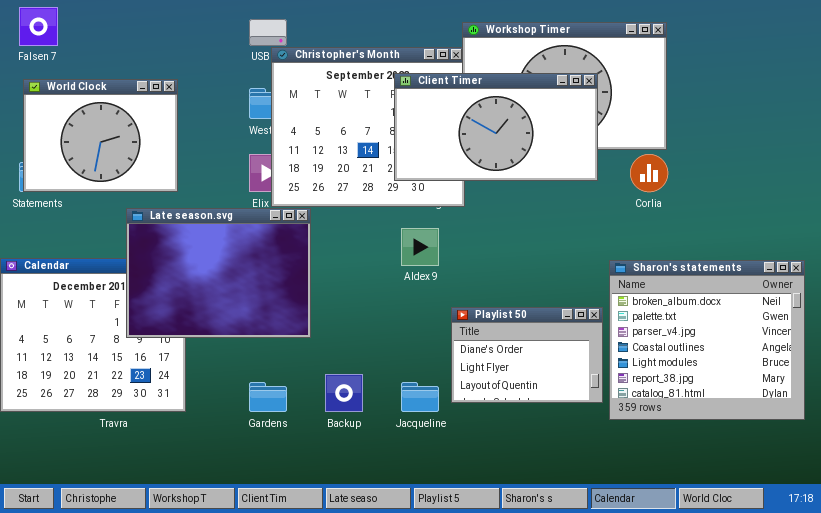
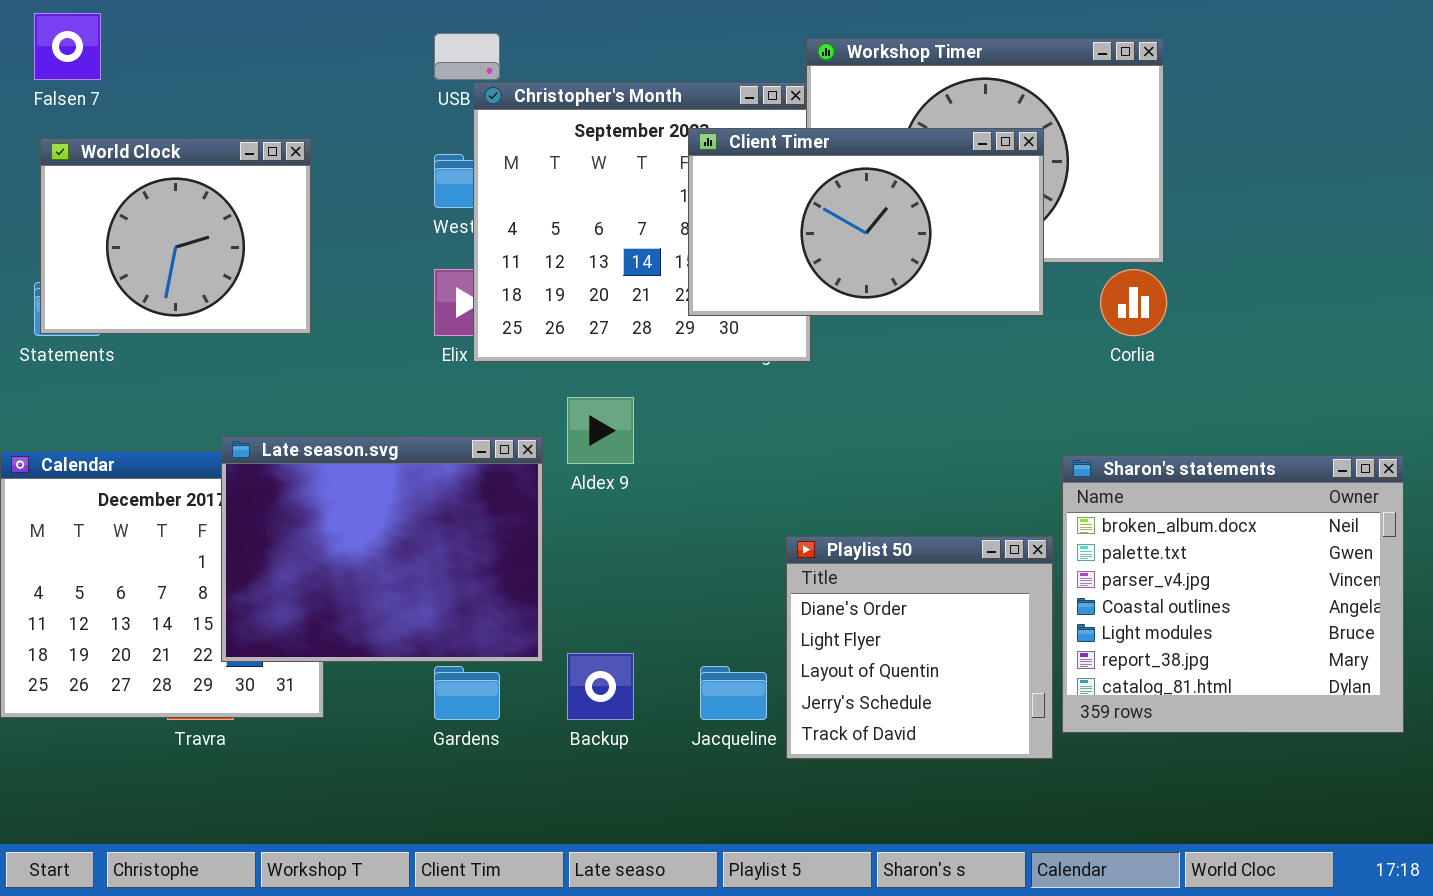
Late season.svg: [126,208,311,338] -> [221,436,543,662], moved
Aldex 9: [401,228,439,266] -> [567,397,634,464], moved
Playlist 50: [451,307,603,403] -> [786,536,1053,759], resized

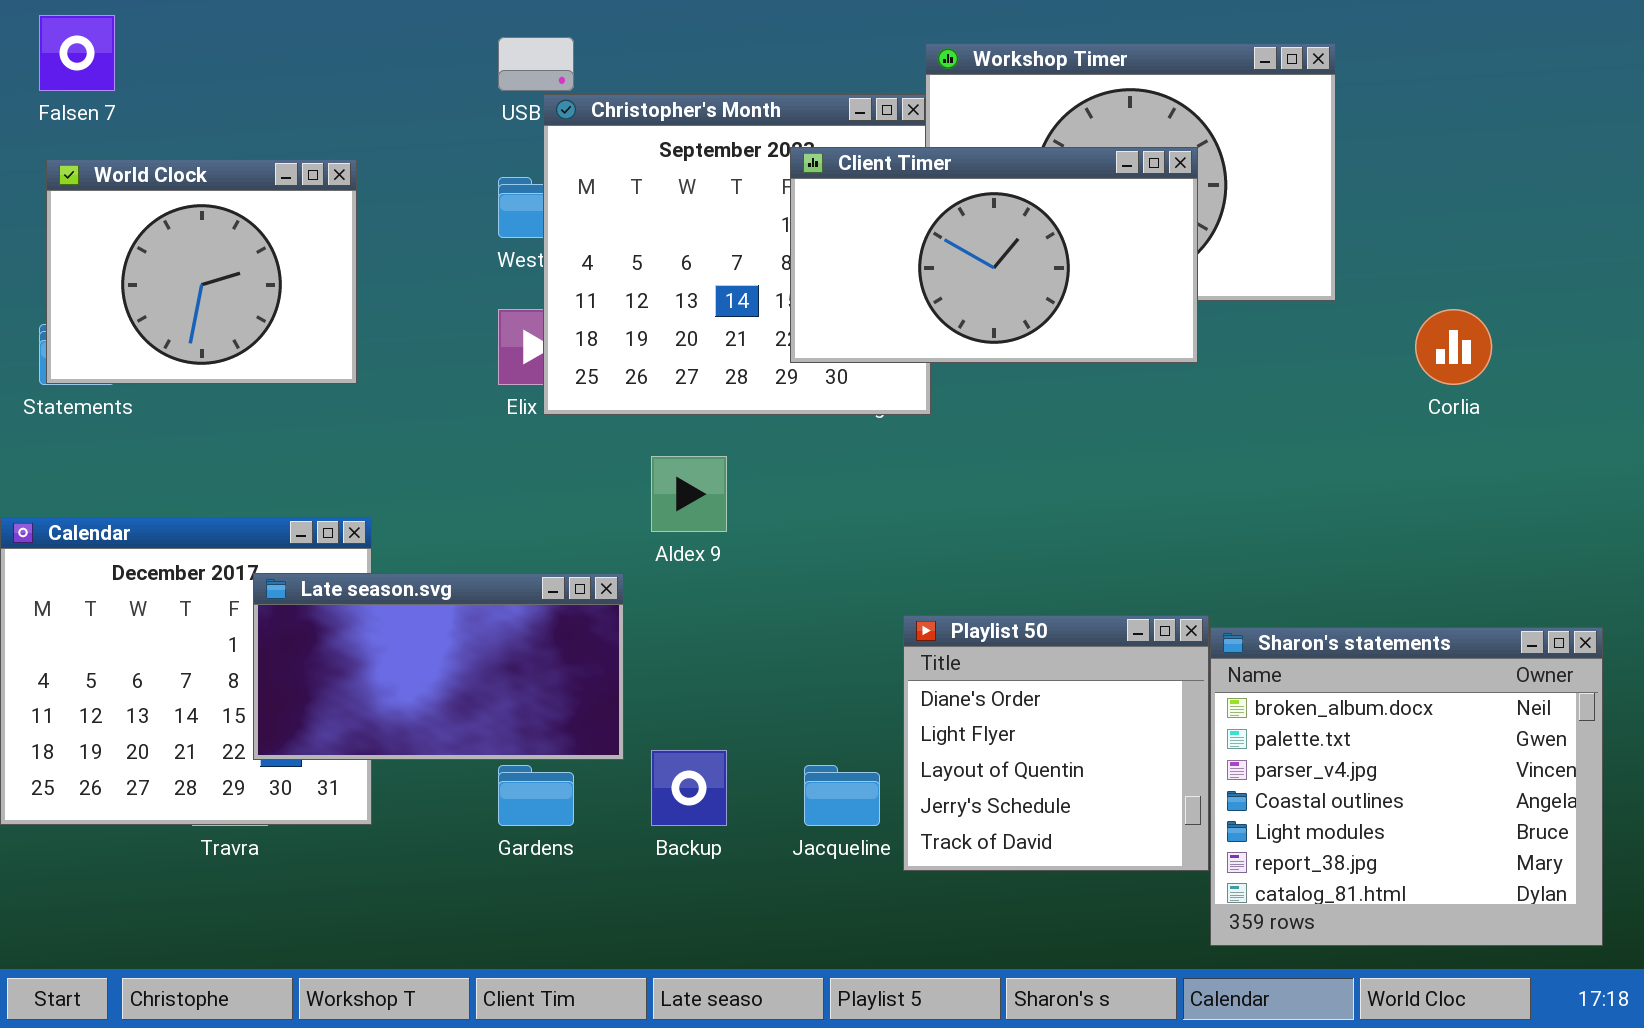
Corlia: [1100,269,1167,336] -> [1415,309,1492,385], moved
Late season.svg: [221,436,543,662] -> [253,573,624,760], resized
Sharon's statements: [1062,455,1404,733] -> [1210,627,1603,946], moved

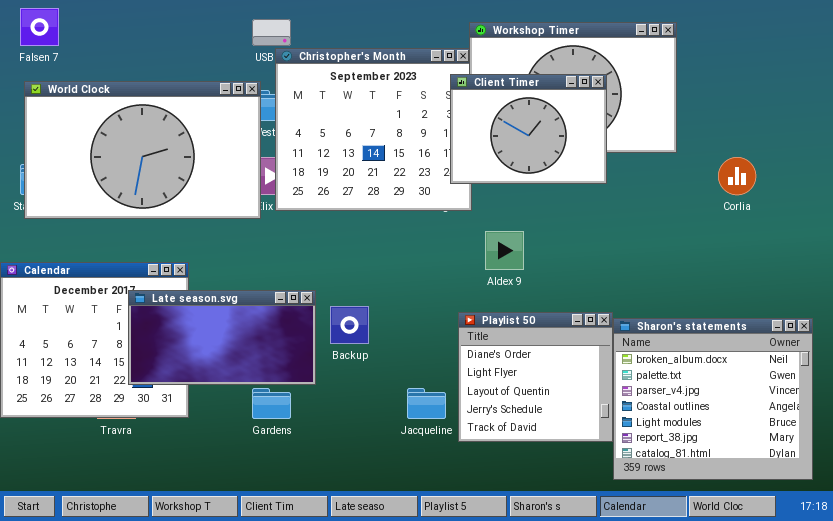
Client Timer: [790,147,1198,363] -> [450,74,607,184], resized
World Clock: [46,159,357,384] -> [24,81,261,219], resized
Aldex 9: [651,456,727,532] -> [485,231,524,270], moved
Backup: [651,750,727,826] -> [330,306,369,344], moved

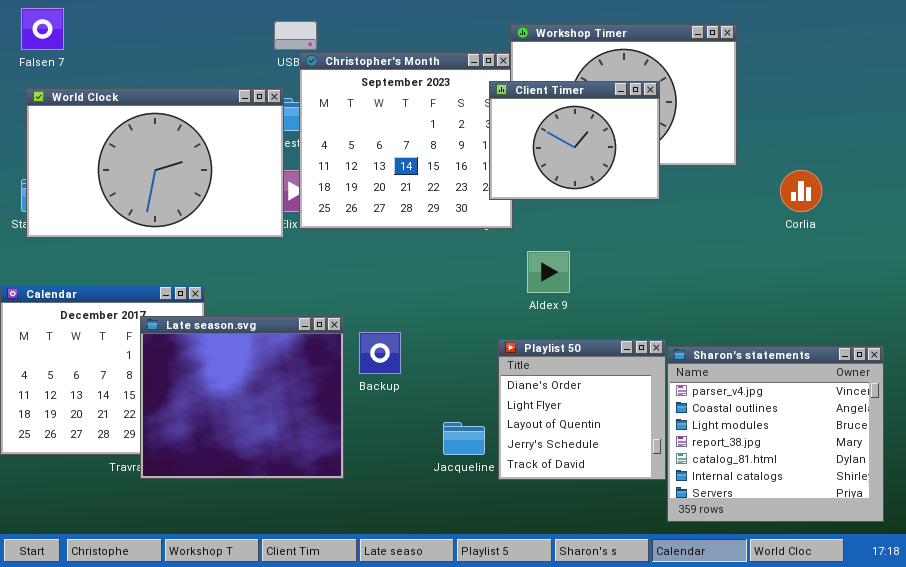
Late season.svg: [128,290,316,385] -> [140,316,344,479], resized
Sharon's statements: [613,318,813,480] -> [667,346,884,522], scrolled down 2 rows

